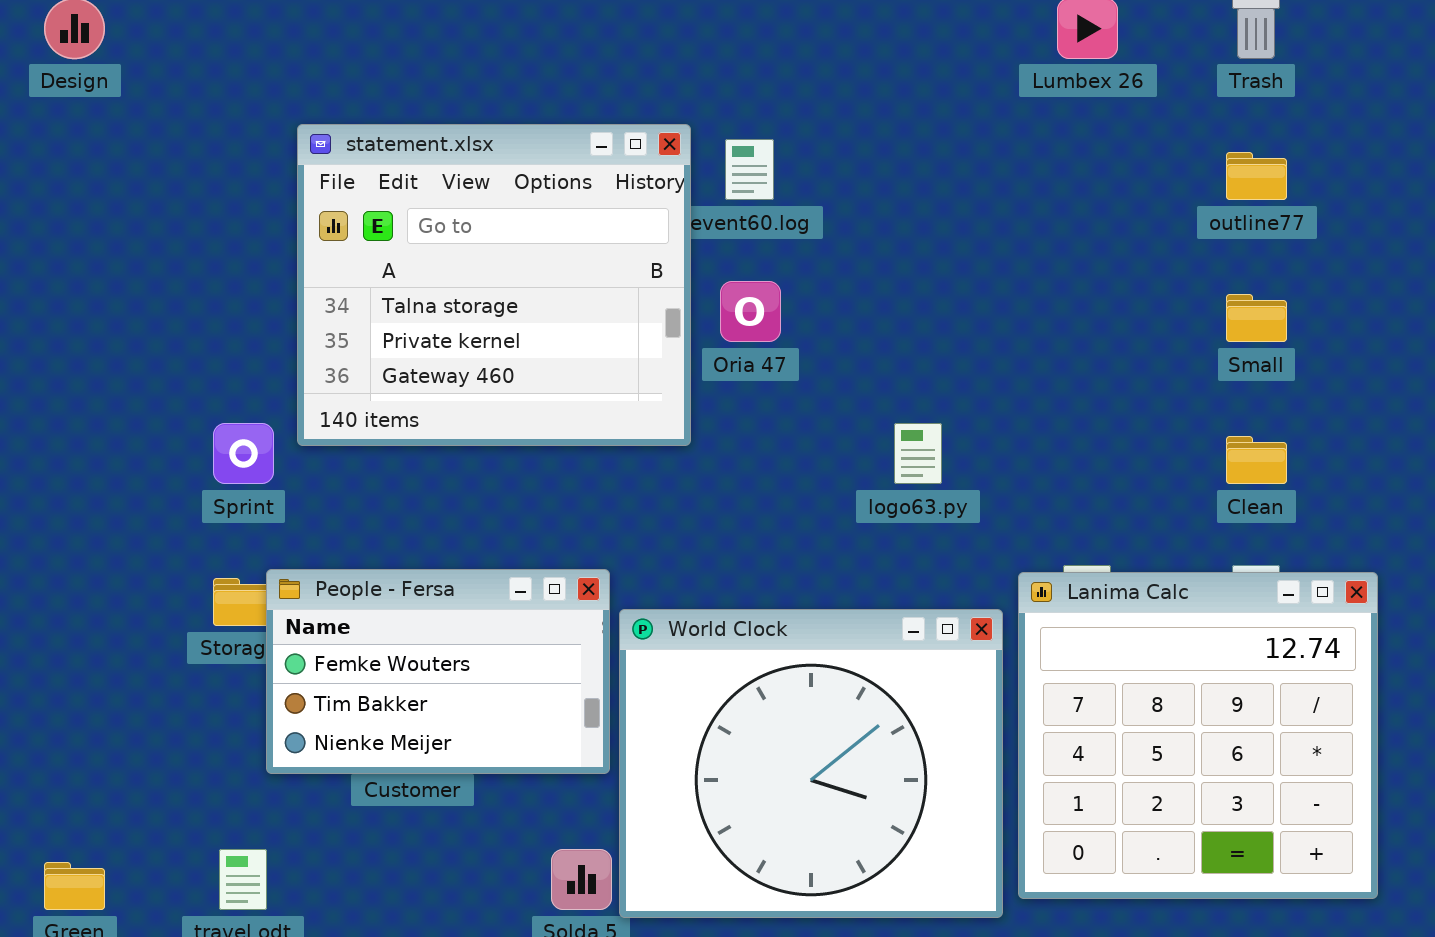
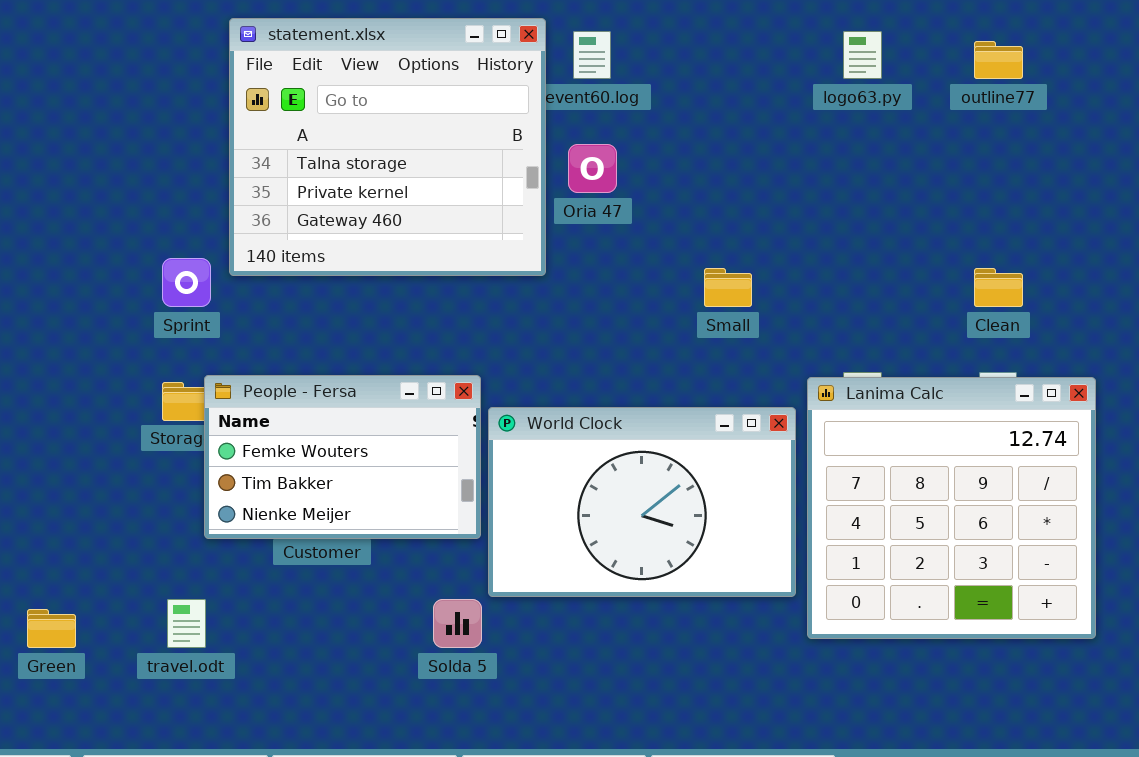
Small: [1226,294,1287,342] -> [704,268,752,307], moved
logo63.py: [894,423,942,484] -> [843,31,882,79], moved
World Clock: [619,609,1003,918] -> [488,407,796,597], resized

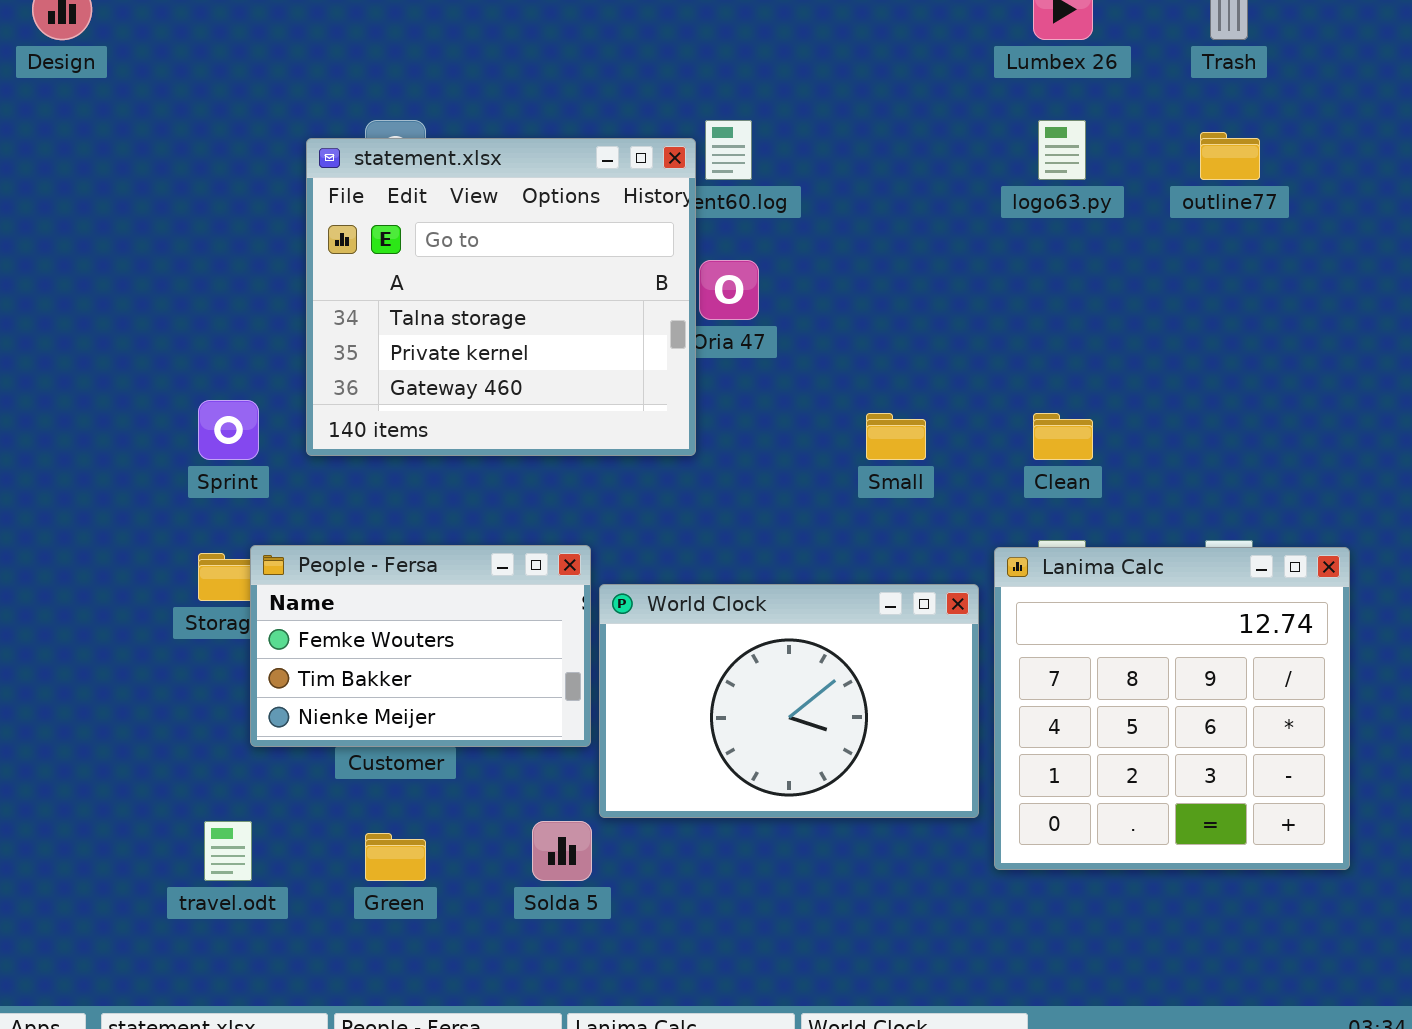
statement.xlsx: [229,18,546,276] -> [306,138,696,456], moved
Clean: [974,268,1023,307] -> [1033,413,1093,460], moved
Green: [27,609,76,648] -> [365,833,426,881], moved

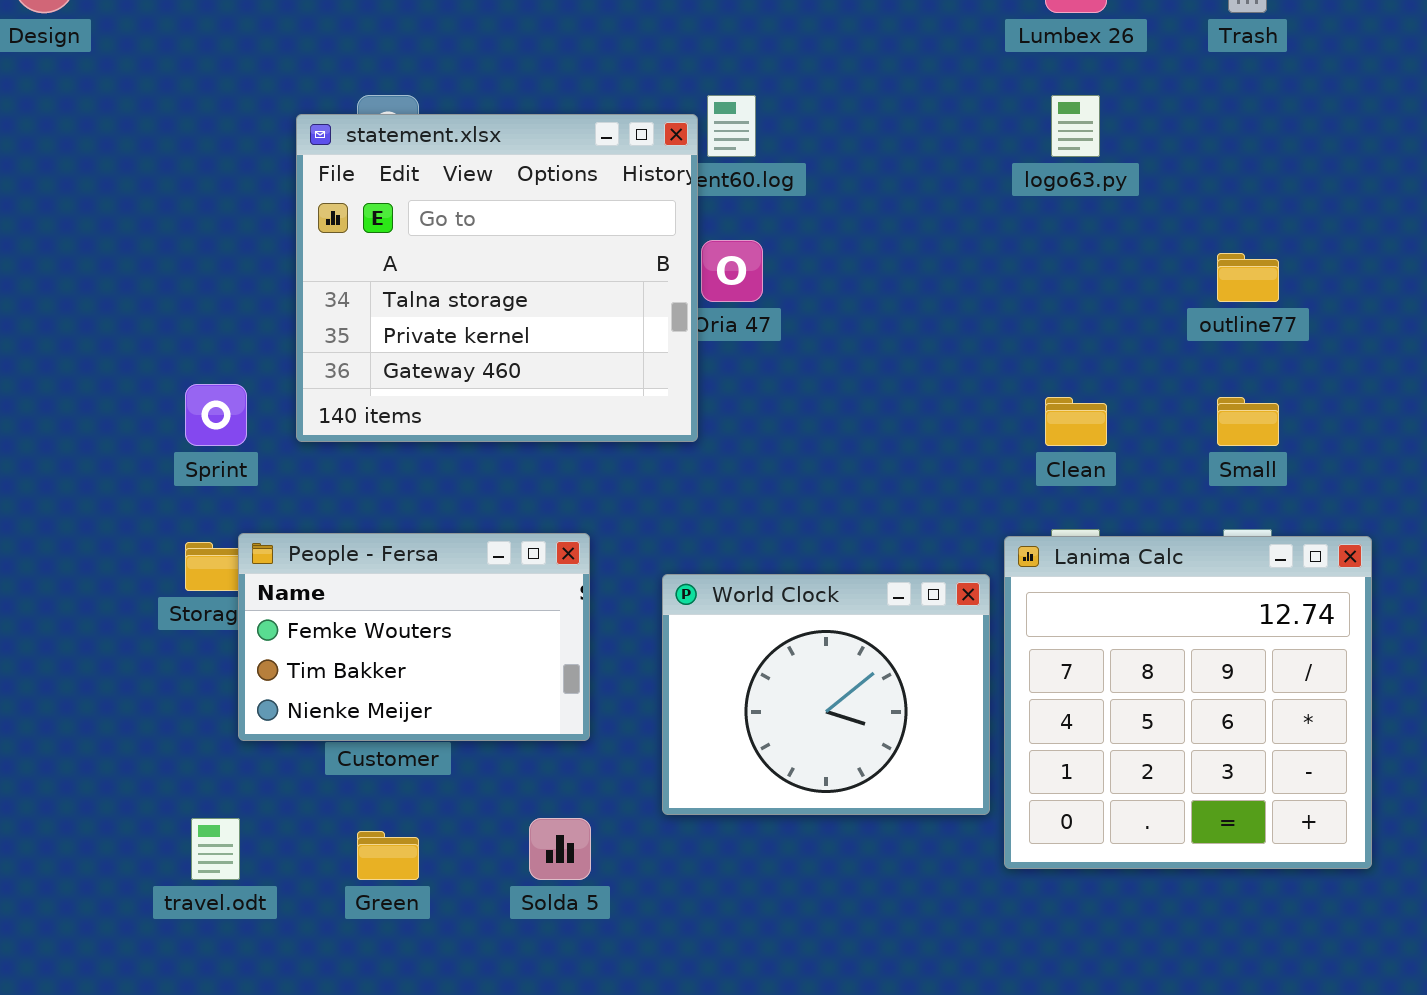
outline77: [1200,132,1260,180] -> [1217,253,1279,302], moved
Small: [866,413,926,460] -> [1217,397,1279,446], moved
World Clock: [599,584,979,818] -> [662,574,990,815], resized

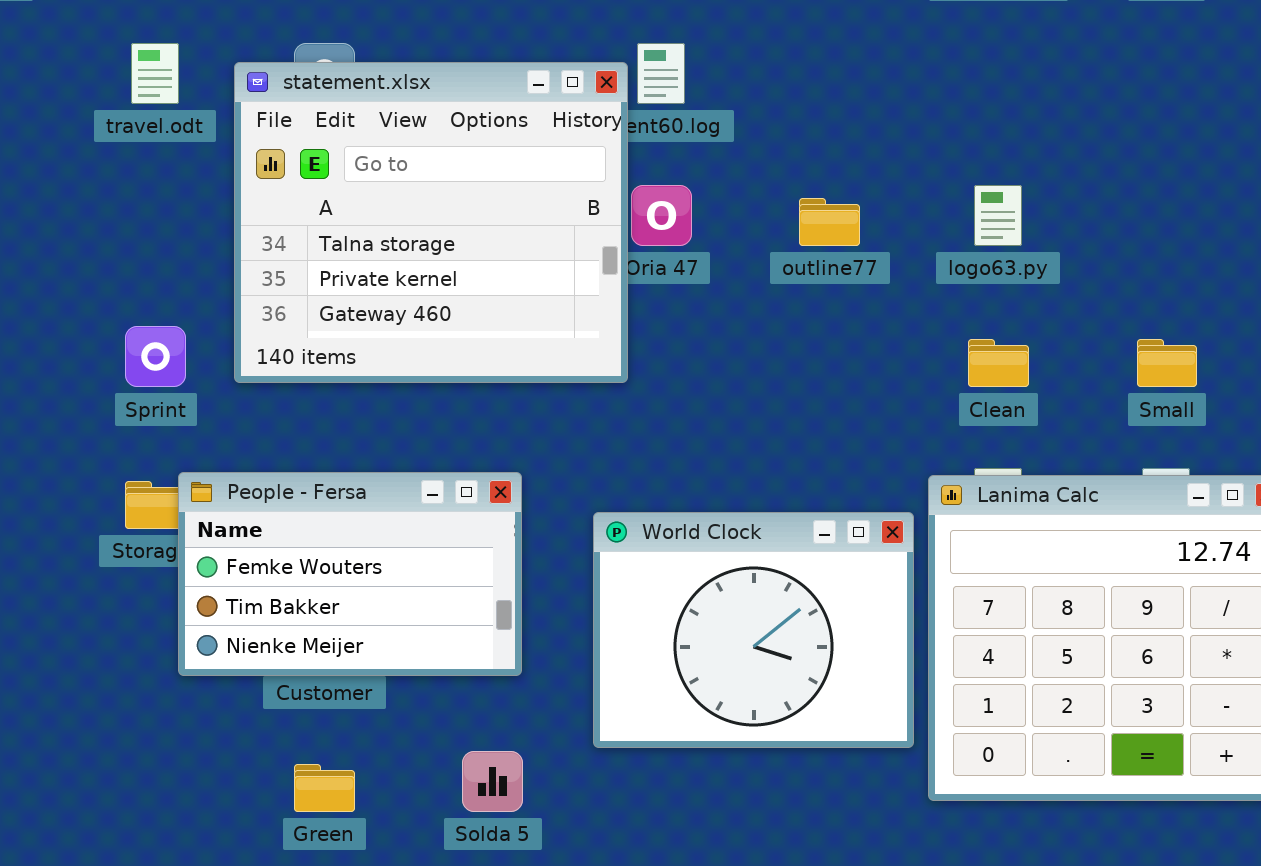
logo63.py: [1051,95,1100,157] -> [974,185,1022,246], moved
outline77: [1217,253,1279,302] -> [799,198,860,246], moved
travel.odt: [191,818,240,880] -> [131,43,179,104], moved

